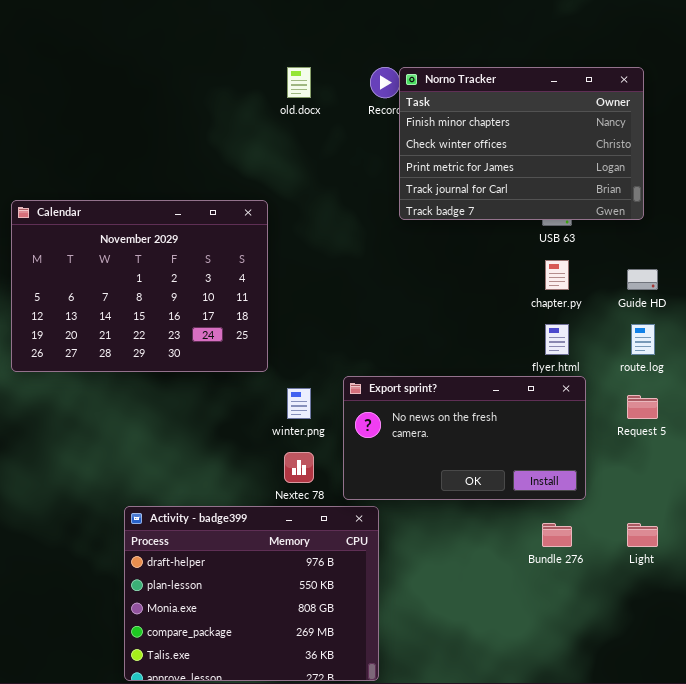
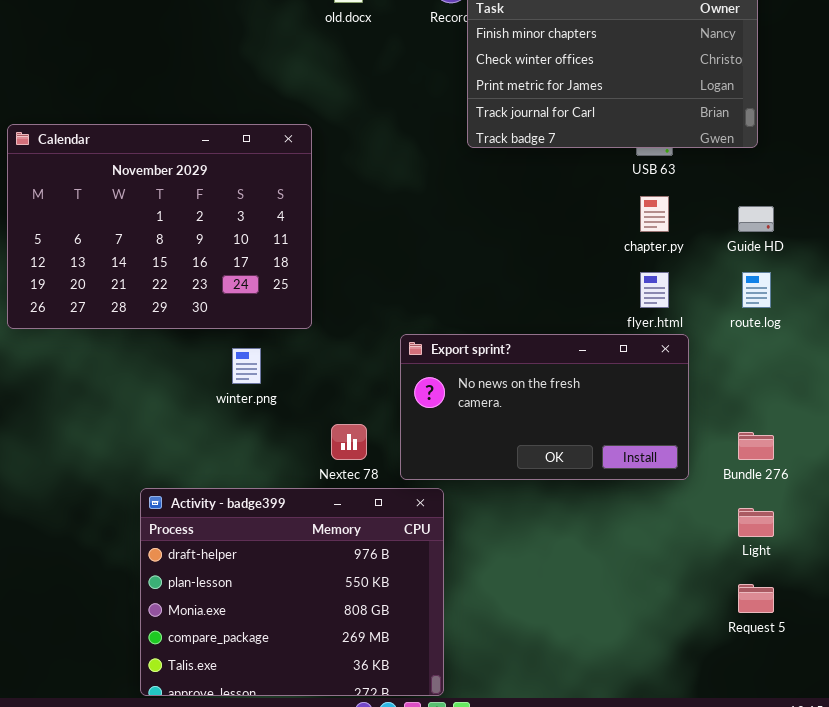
winter.png: [287,388,311,419] -> [232,348,261,384], moved
Request 5: [627,395,658,419] -> [738,584,774,613], moved
Bundle 276: [542,523,572,547] -> [738,432,774,460], moved

